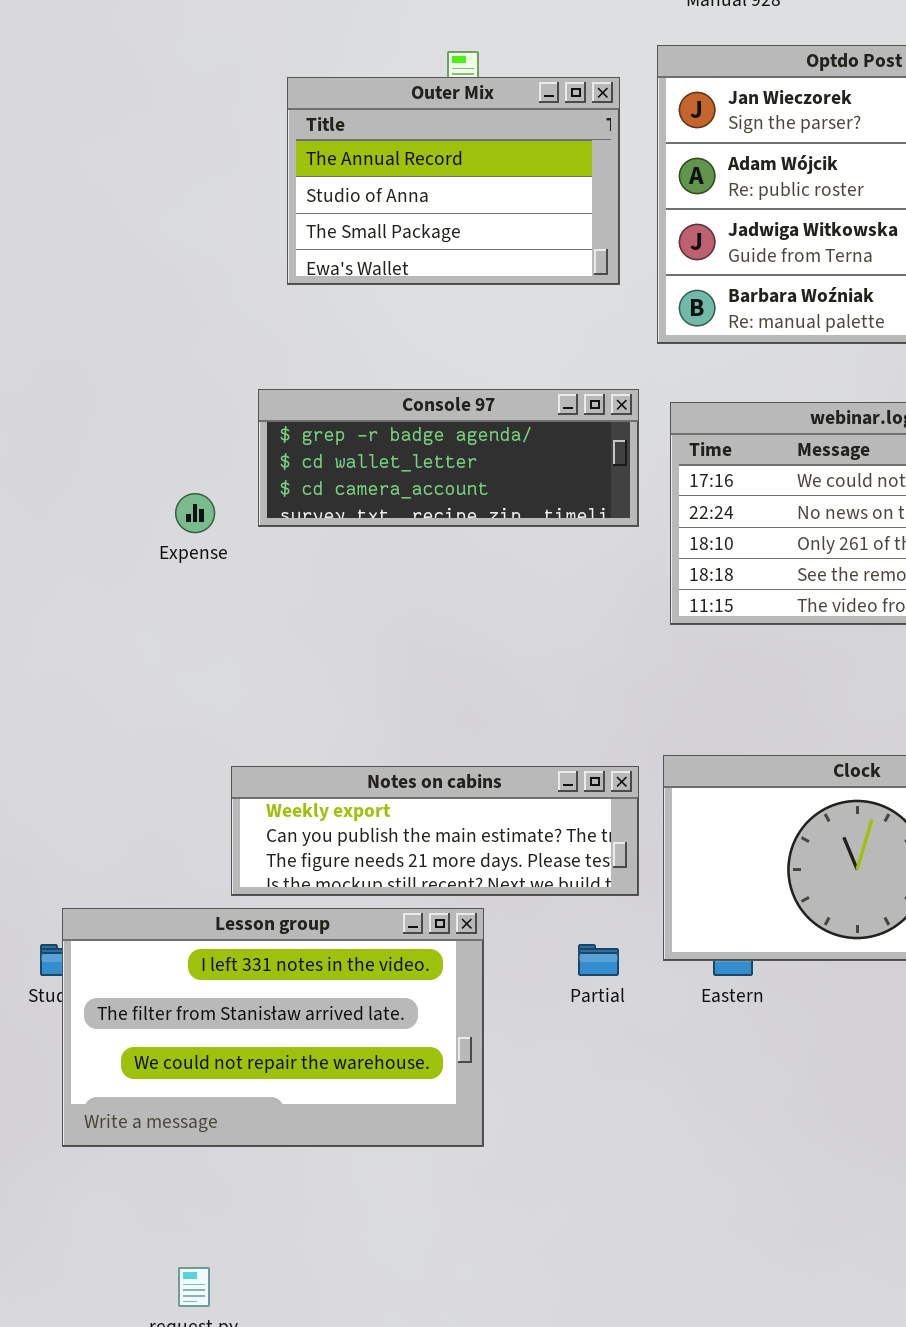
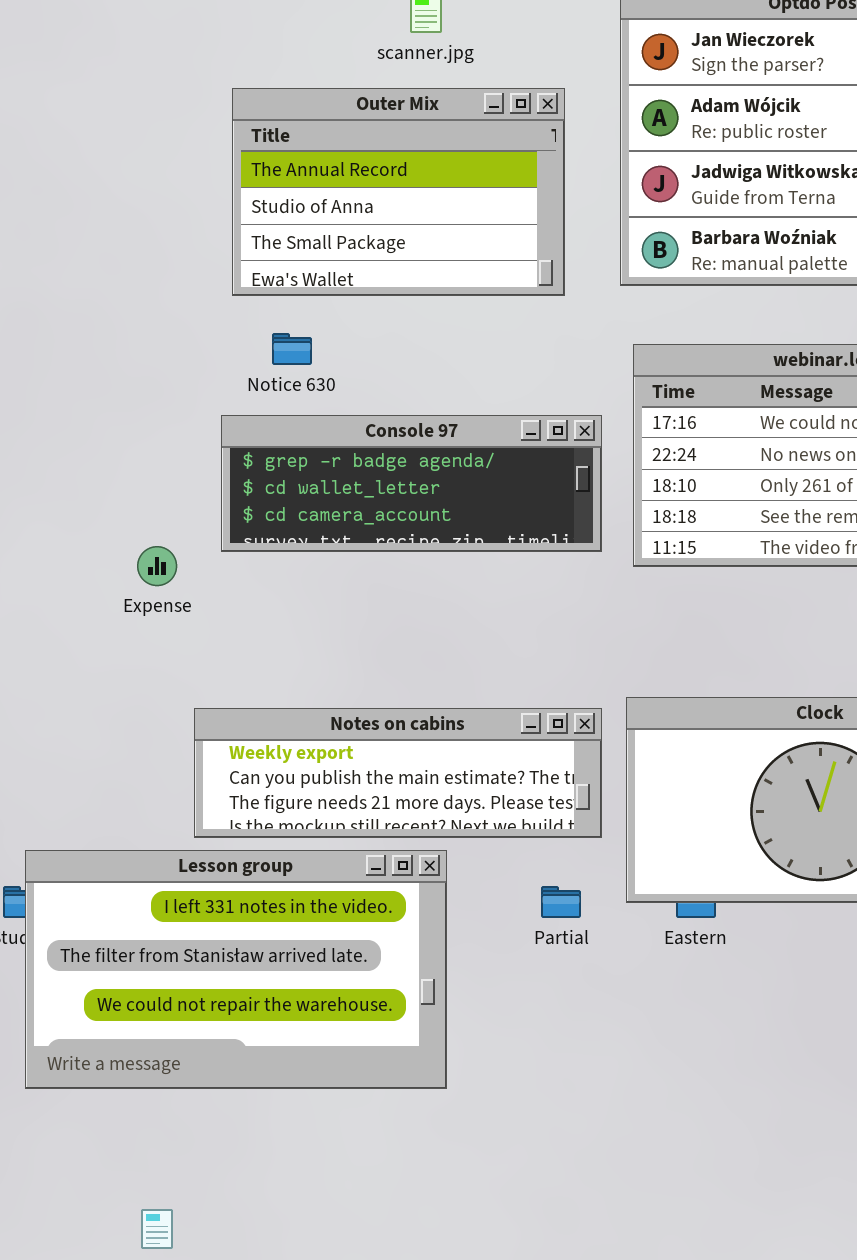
Outer Mix: [287,77,620,285] -> [232,88,565,296], moved
Console 97: [258,389,639,527] -> [221,415,602,552], moved
Expense: [175,493,215,533] -> [137,546,177,586], moved

